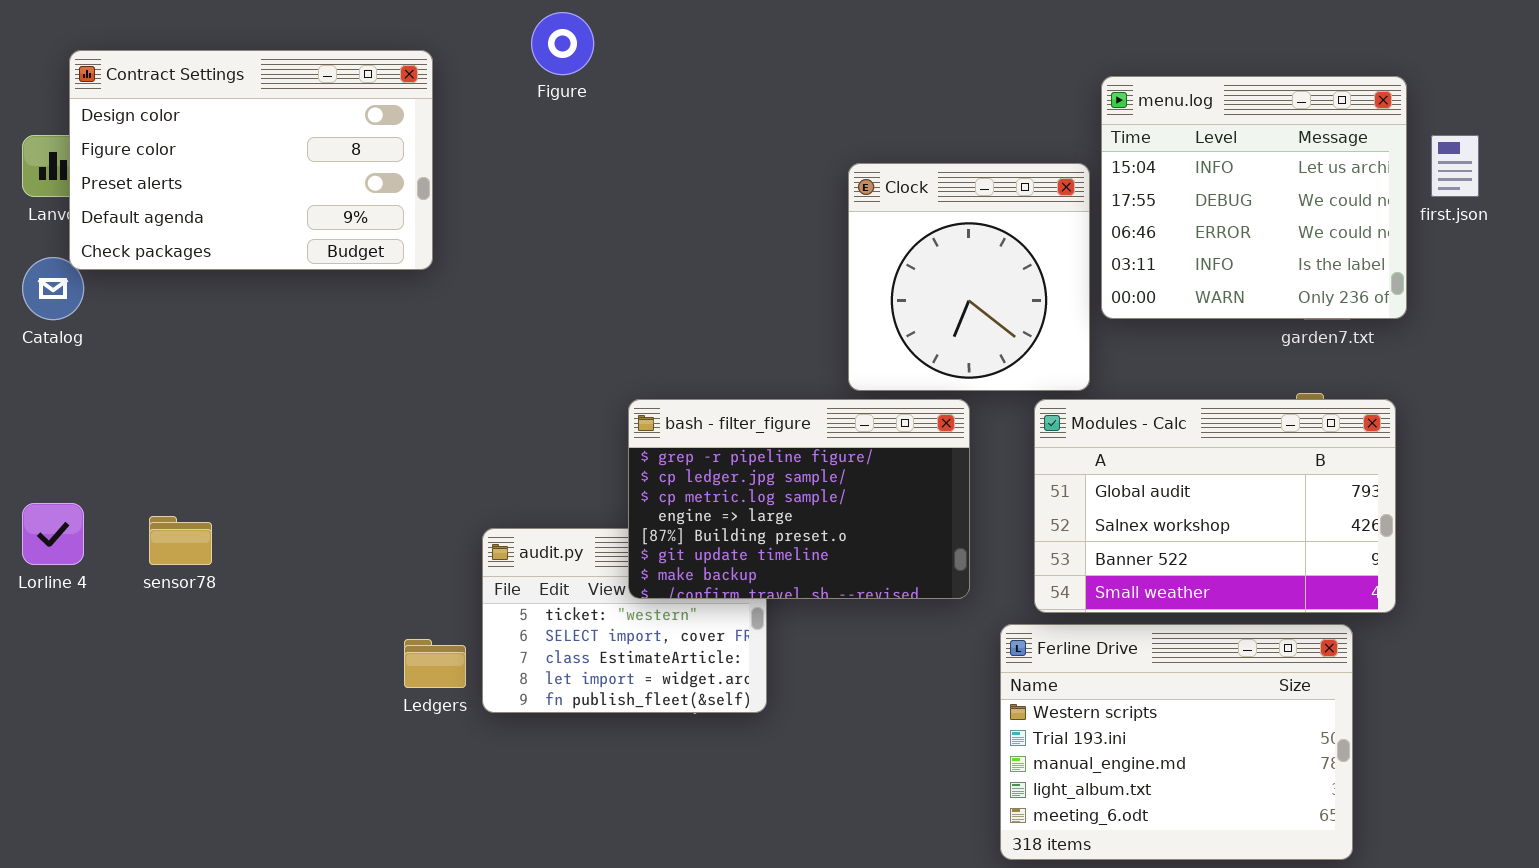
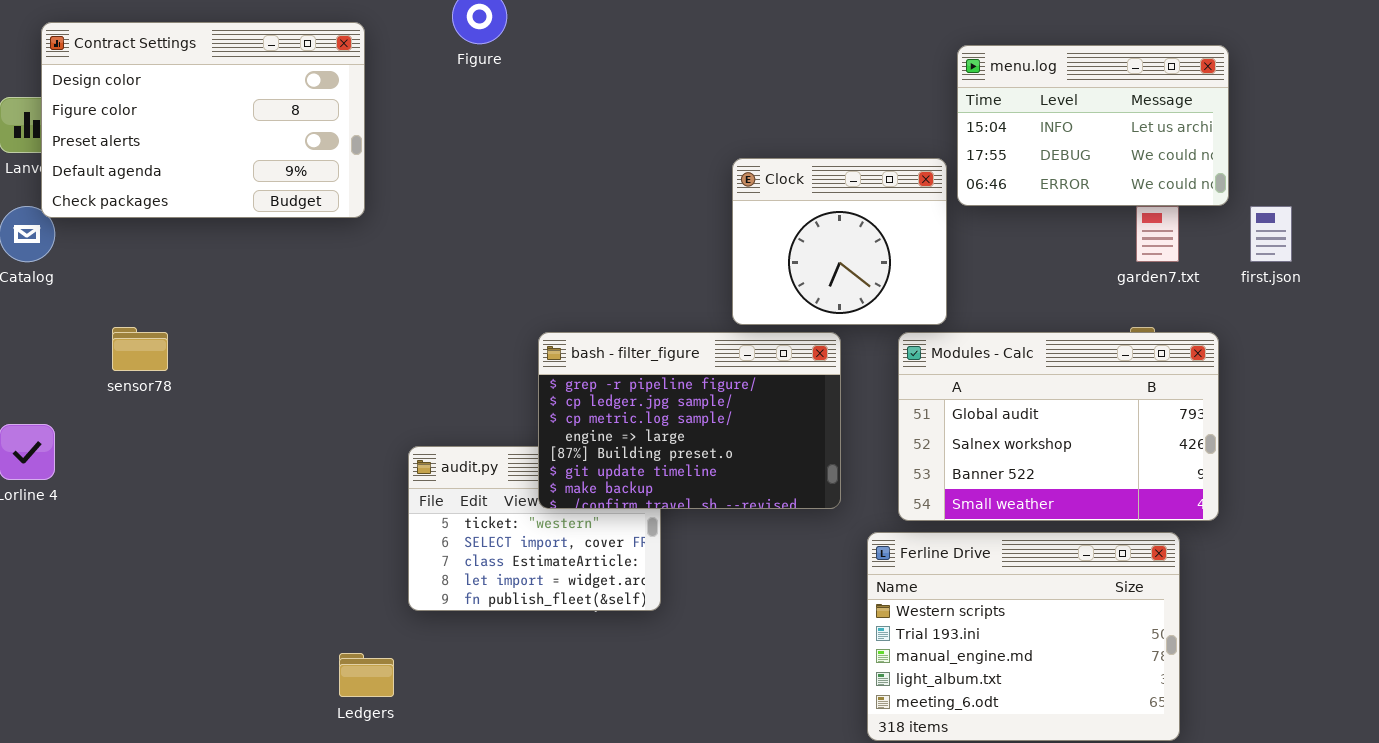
menu.log: [1101,76,1407,319] -> [957,45,1229,206], resized
first.json: [1431,135,1479,197] -> [1250,206,1292,262], moved
Clock: [848,163,1090,391] -> [732,158,947,325], resized
sensor78: [149,516,212,565] -> [112,327,168,371], moved
Ledgers: [404,639,466,688] -> [339,653,394,697], moved

